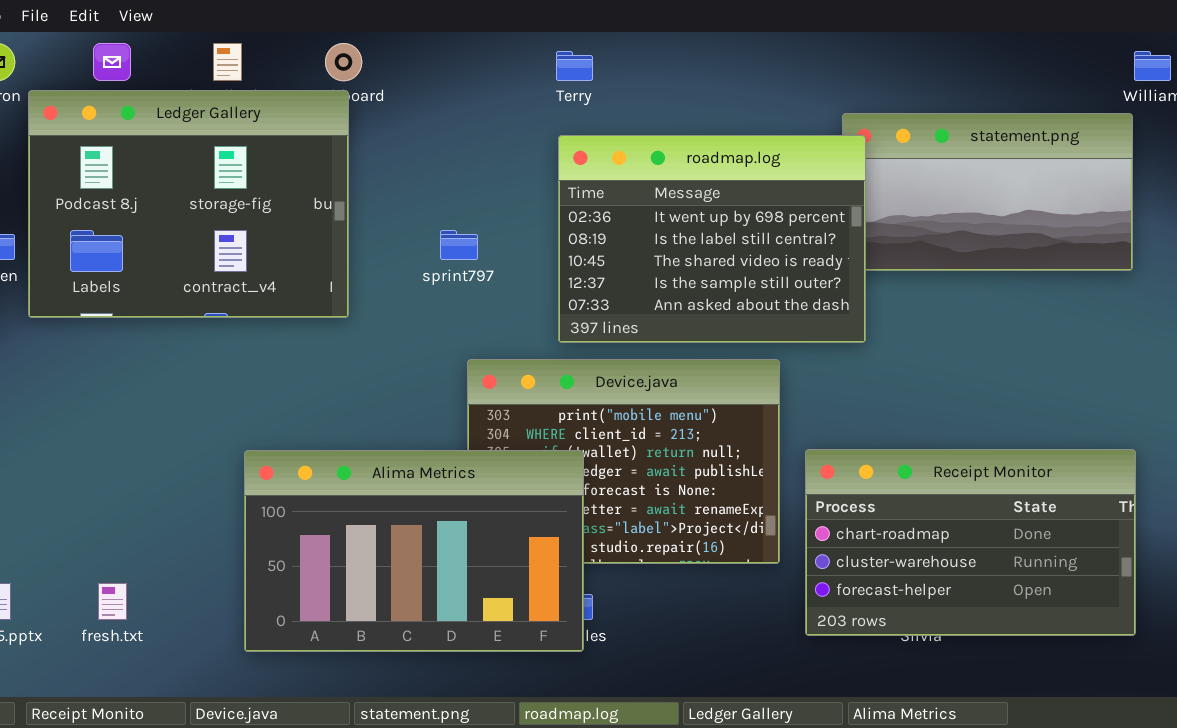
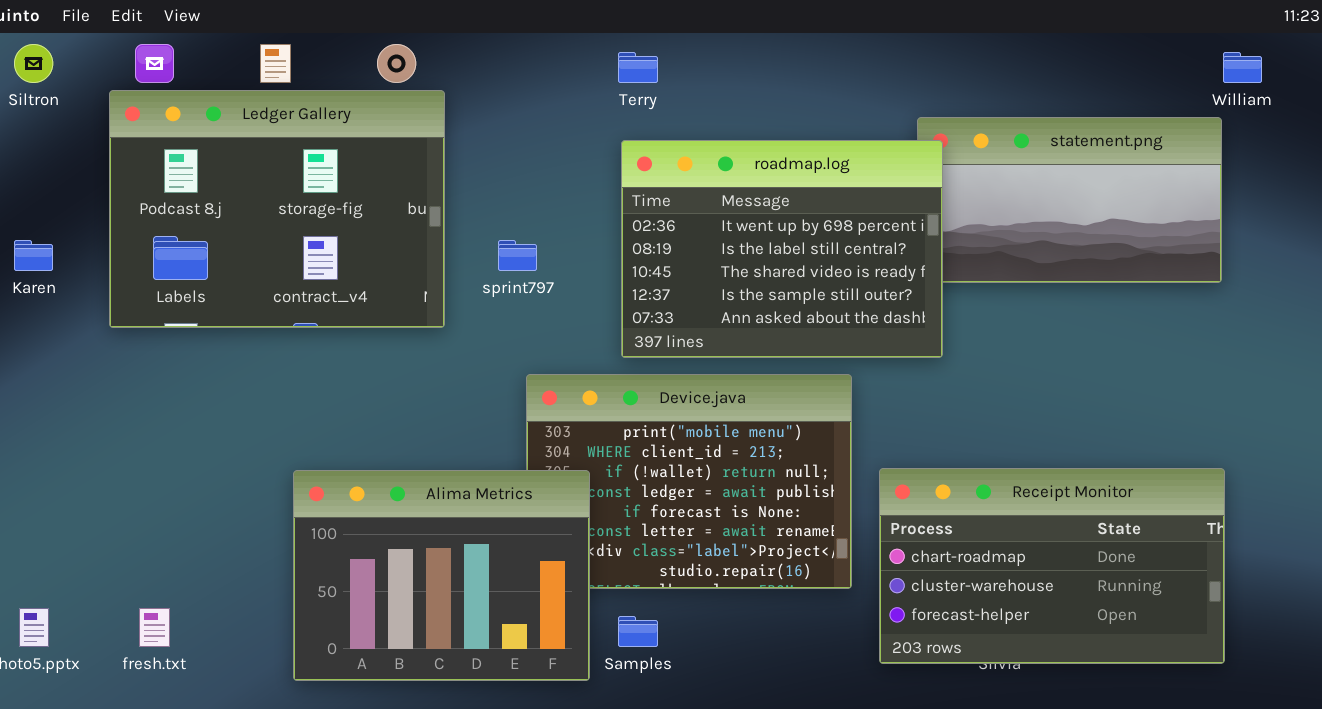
Ledger Gallery: [28,90,349,318] -> [109,90,445,328], moved
Alima Metrics: [244,450,584,652] -> [293,470,590,681], resized

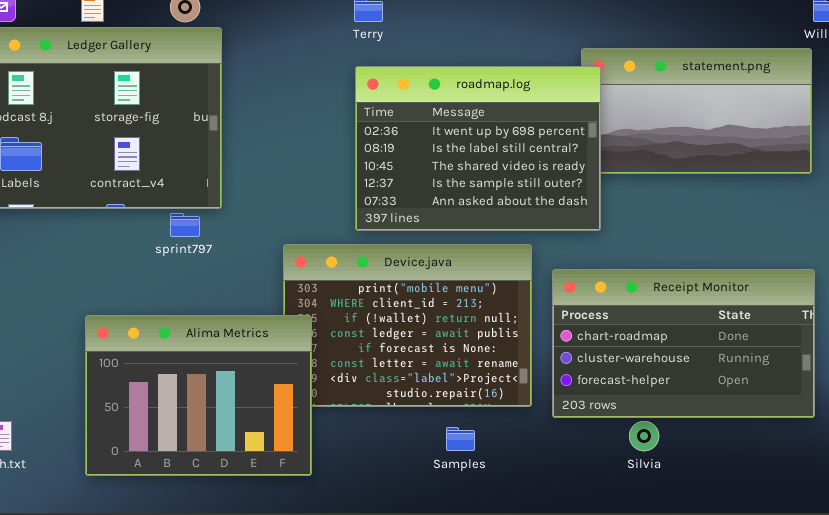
sprint797: [498,240,537,271] -> [170,213,200,237], moved
Receipt Monitor: [879,468,1225,664] -> [552,269,815,418], moved
Alima Metrics: [293,470,590,681] -> [85,315,312,476], moved
Samples: [618,616,658,647] -> [446,427,475,451], moved

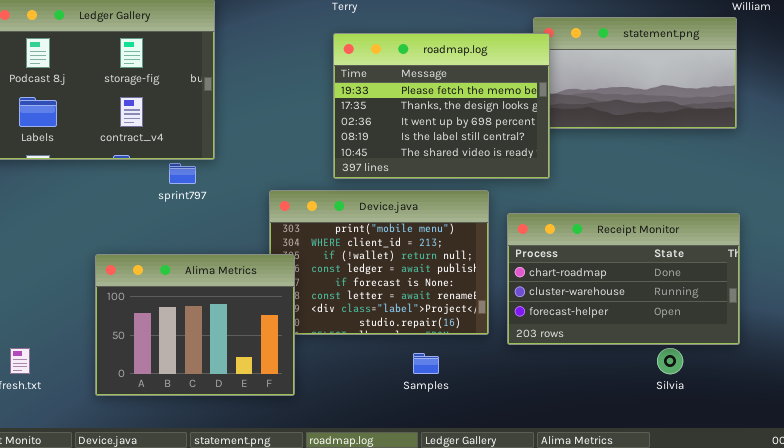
roadmap.log: [355,66,601,231] -> [333,33,550,179], scrolled up 2 rows
Silvia: [629,421,659,451] -> [657,348,683,374], moved

